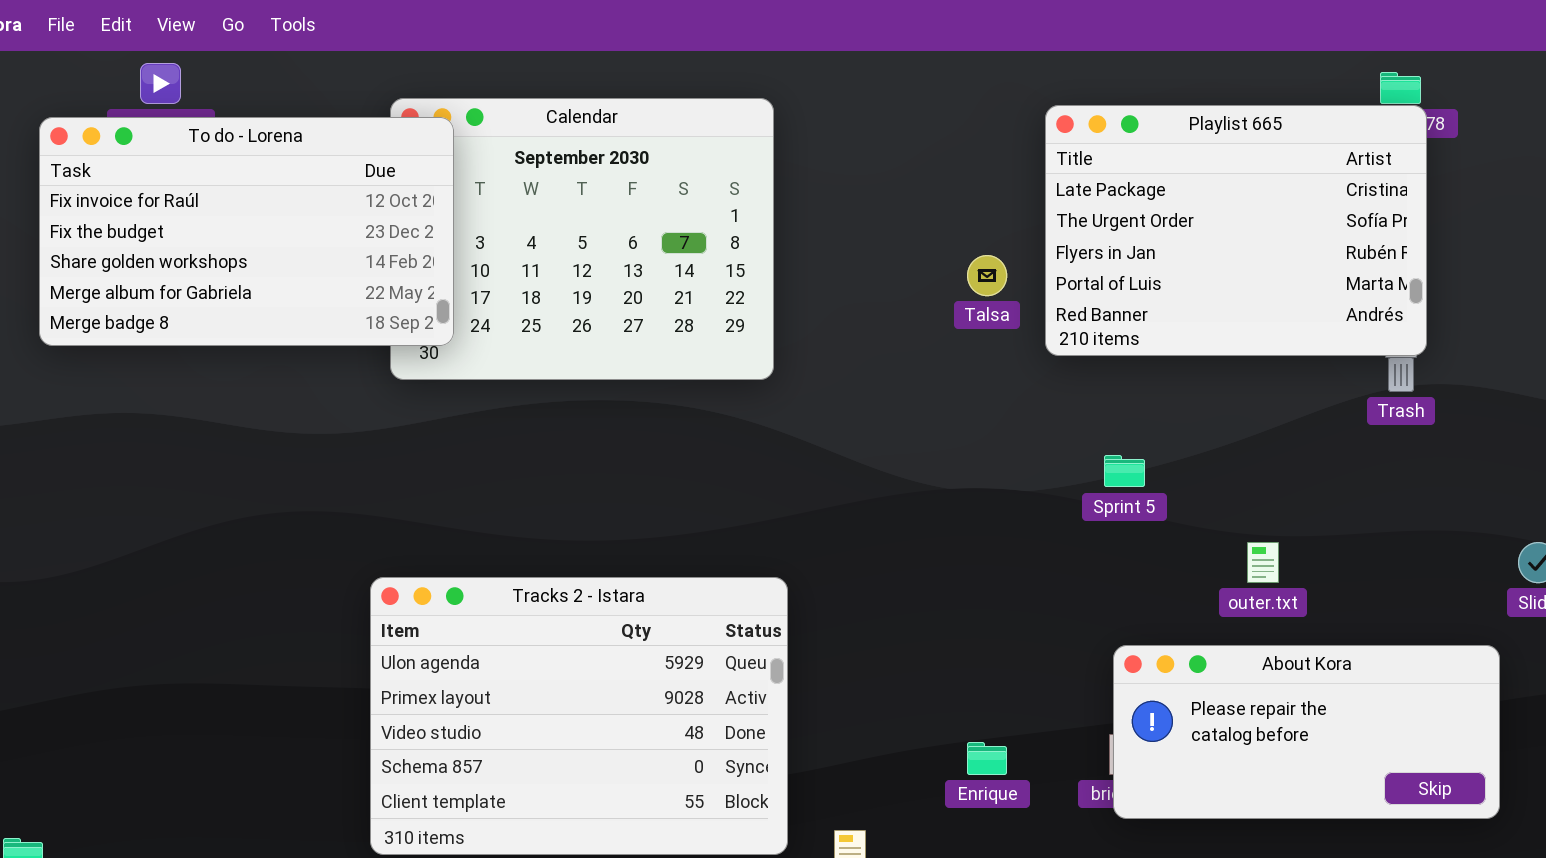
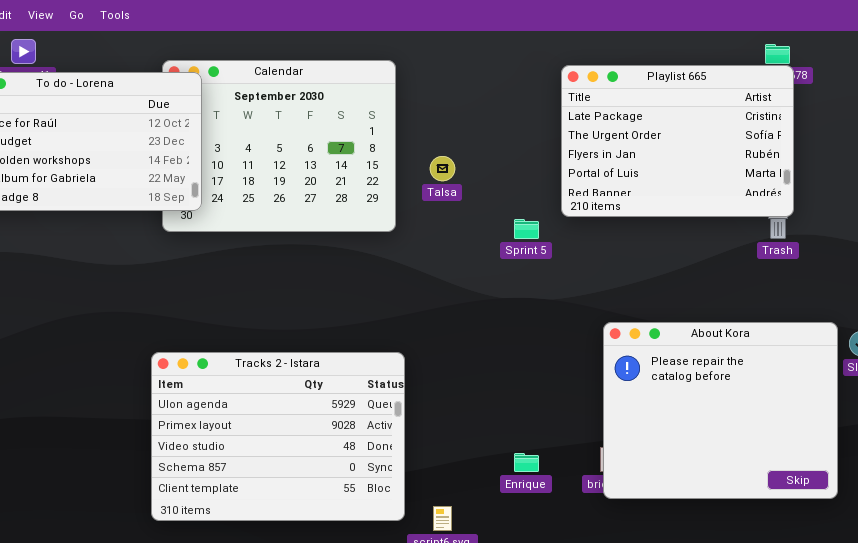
Talsa: [967,255,1007,296] -> [430,156,455,181], moved
Sprint 5: [1104,455,1145,487] -> [514,219,539,239], moved
About Kora: [1113,645,1500,819] -> [603,322,838,499], resized

